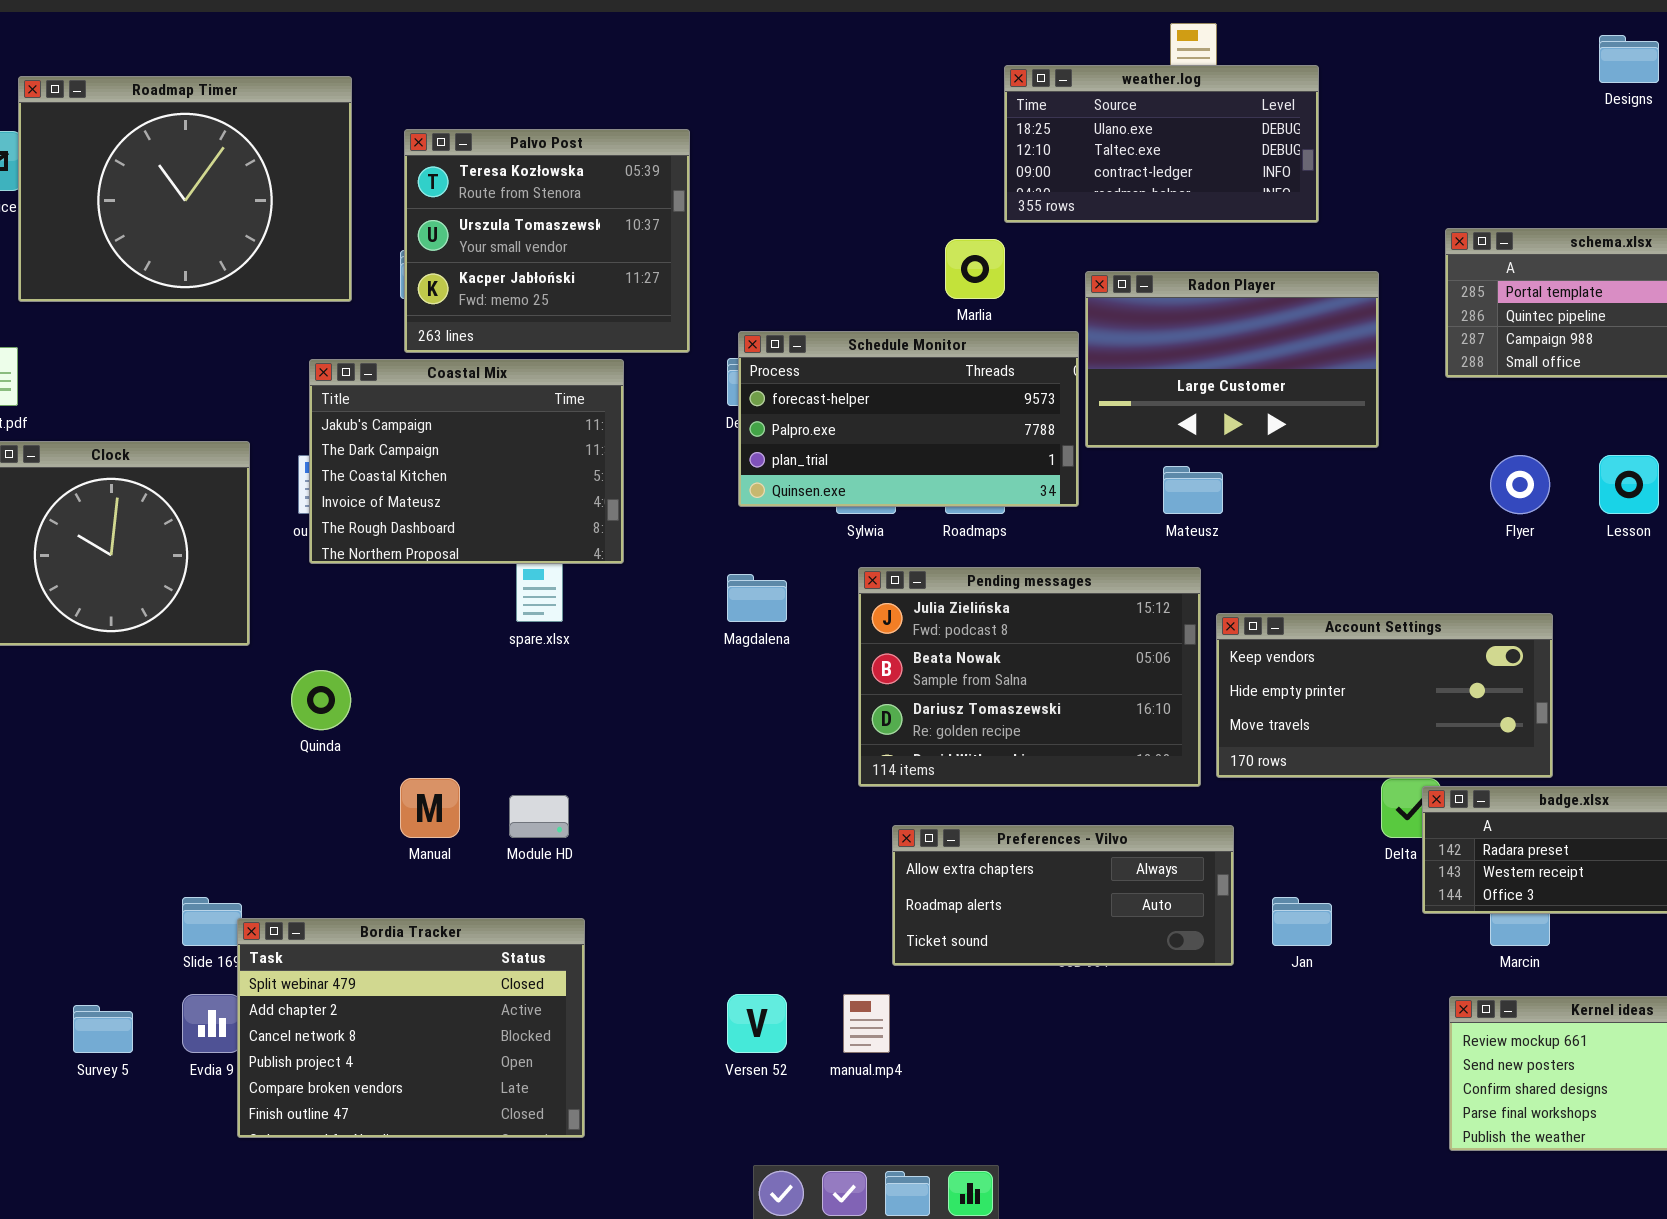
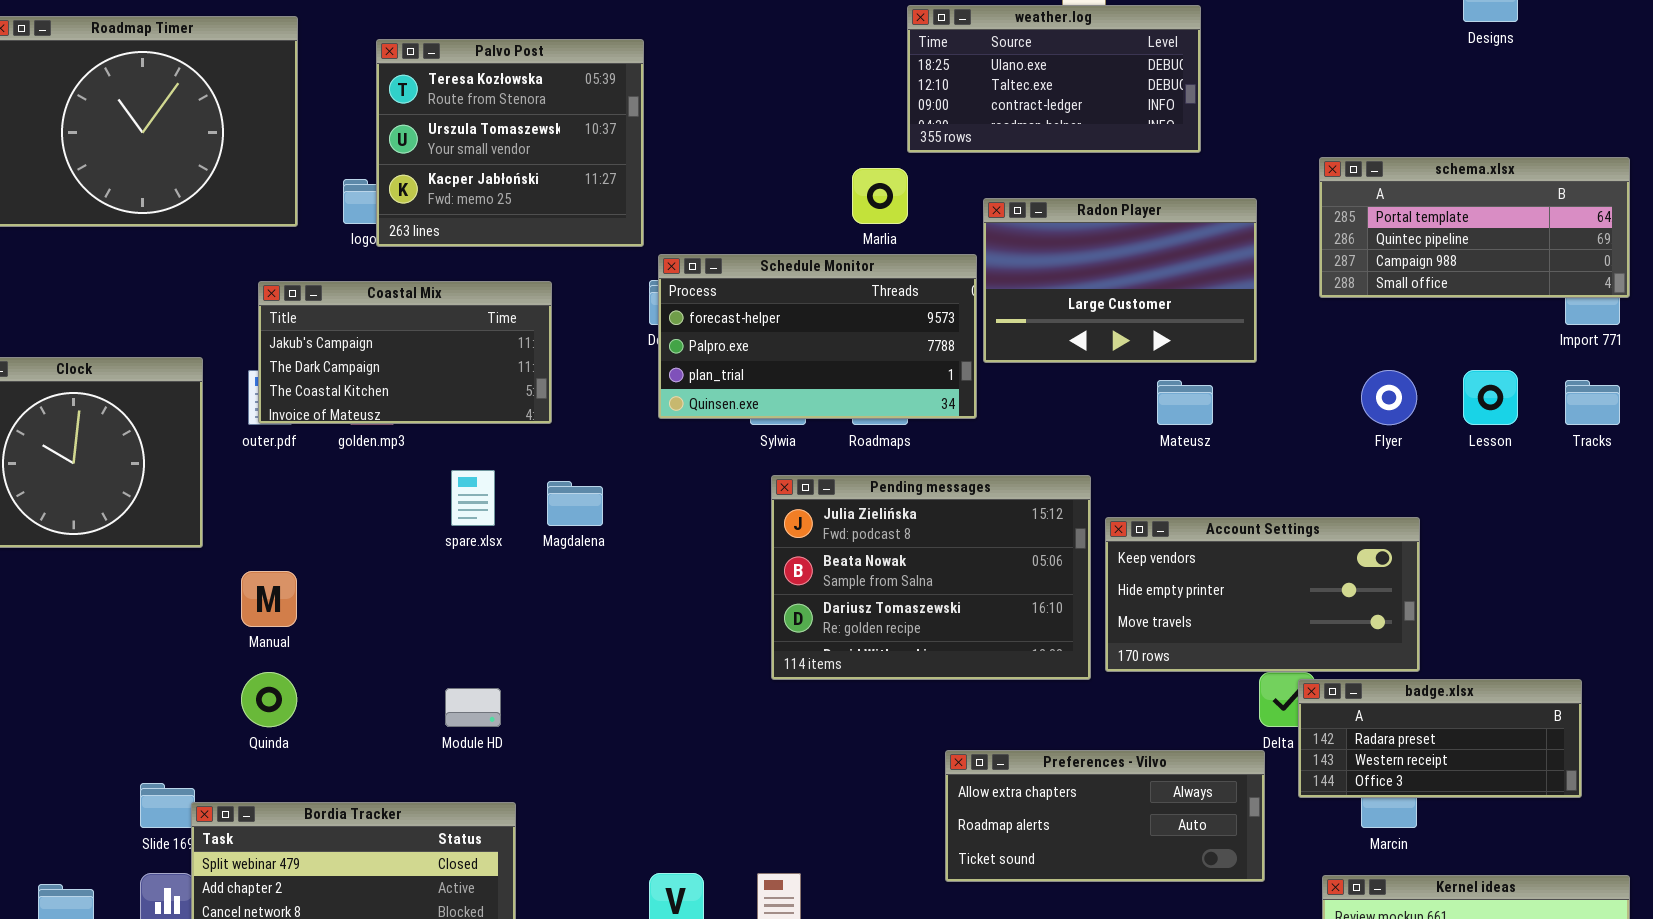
Palvo Post: [404,129,690,353] -> [376,39,644,247], moved
Coastal Mix: [309,359,624,564] -> [258,281,552,424], resized
Mateusz: [1163,466,1223,514] -> [1157,380,1213,425], moved
Magdalena: [727,574,787,622] -> [547,481,603,526], moved
Quinda: [291,670,351,730] -> [241,672,297,727], moved
Manual: [400,778,460,838] -> [241,571,297,627], moved
Preferences - Vilvo: [892,825,1234,966] -> [945,750,1265,882], moved

